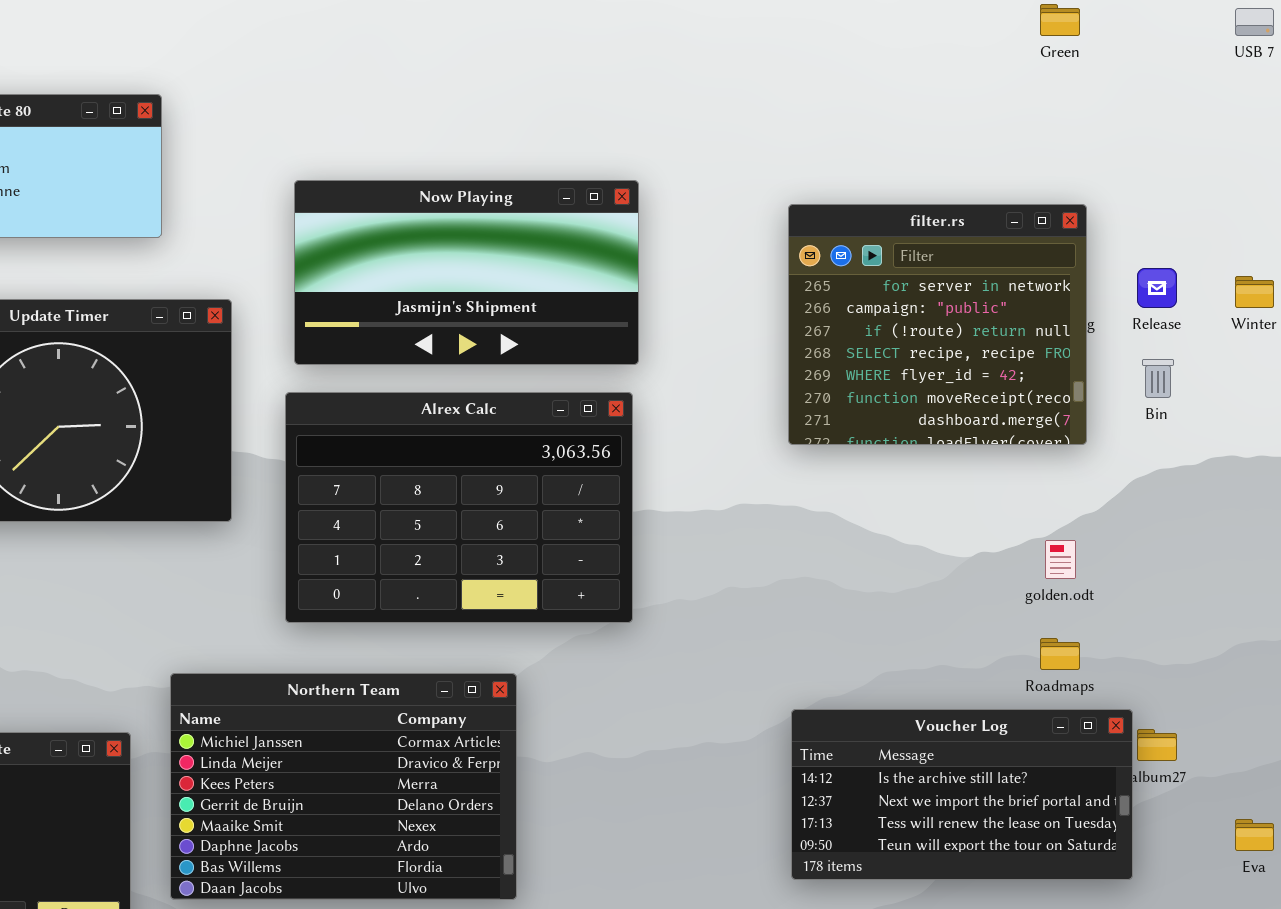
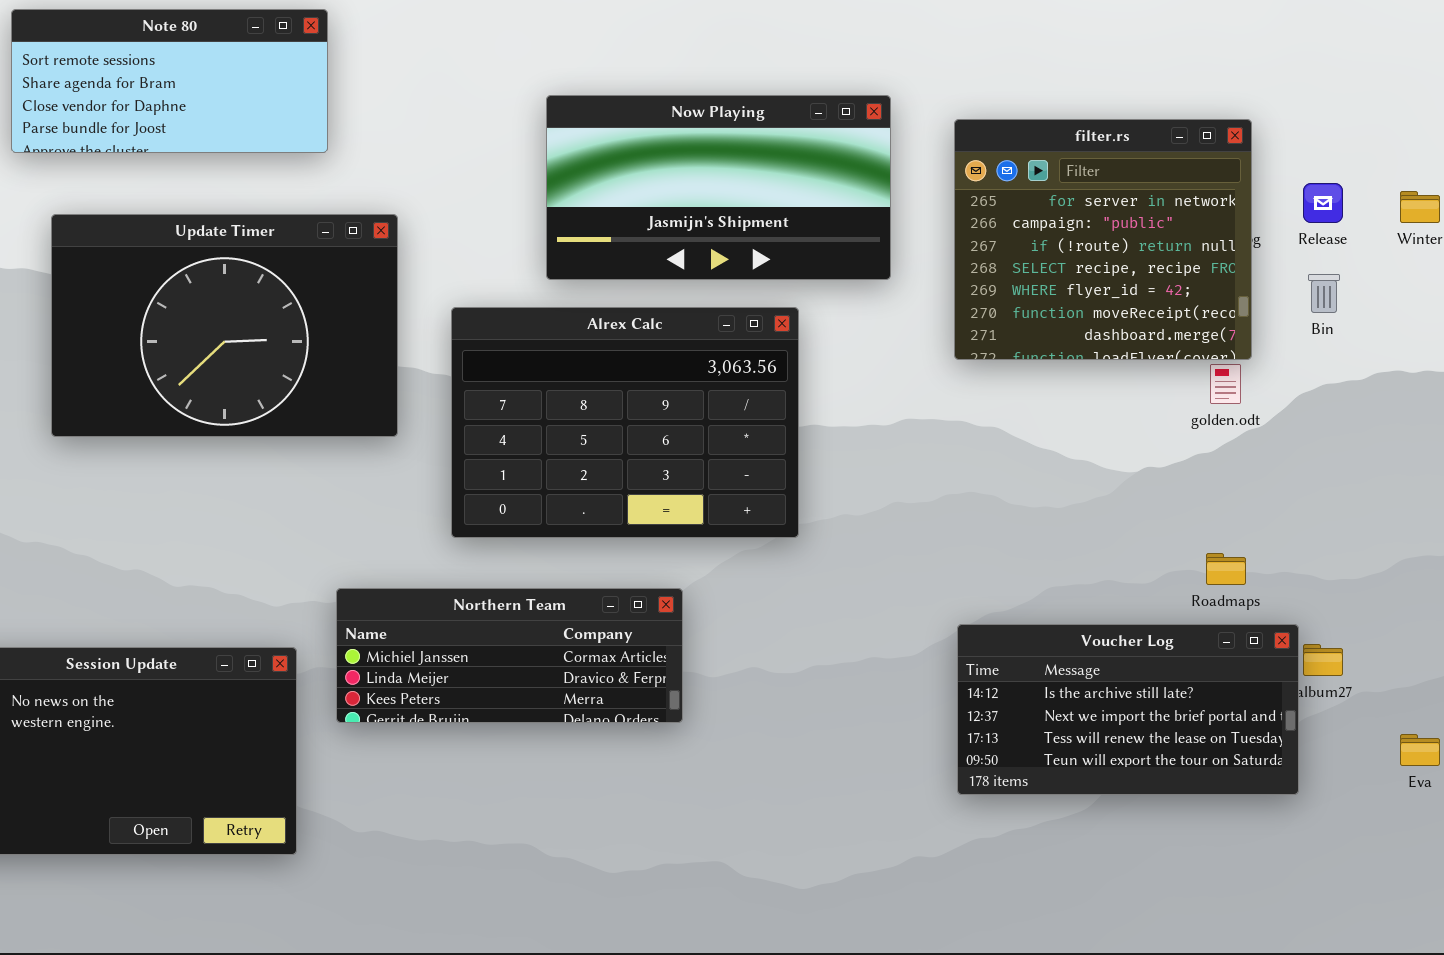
Now Playing: [294,180,639,365] -> [546,95,891,280], moved
golden.odt: [1045,540,1076,579] -> [1210,364,1241,404], moved
Northern Team: [170,673,517,900] -> [336,588,683,723], resized

